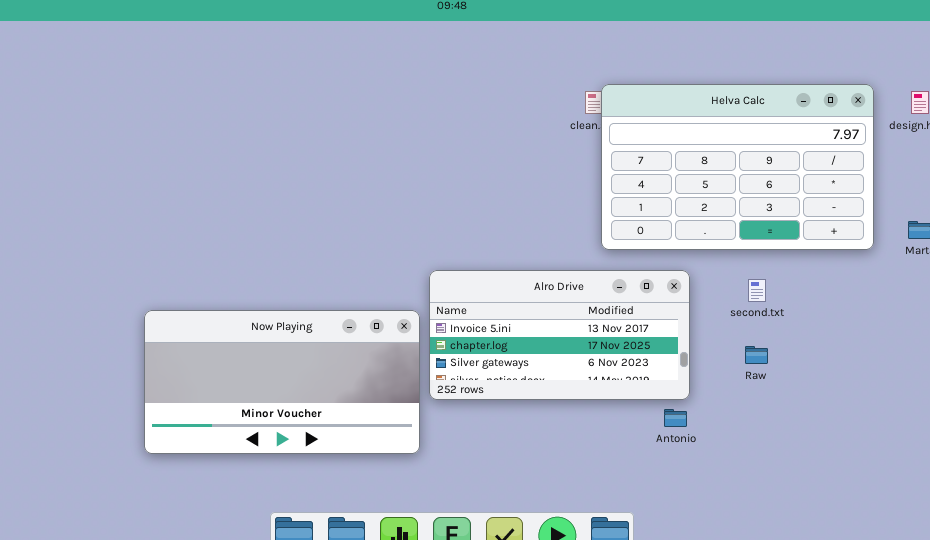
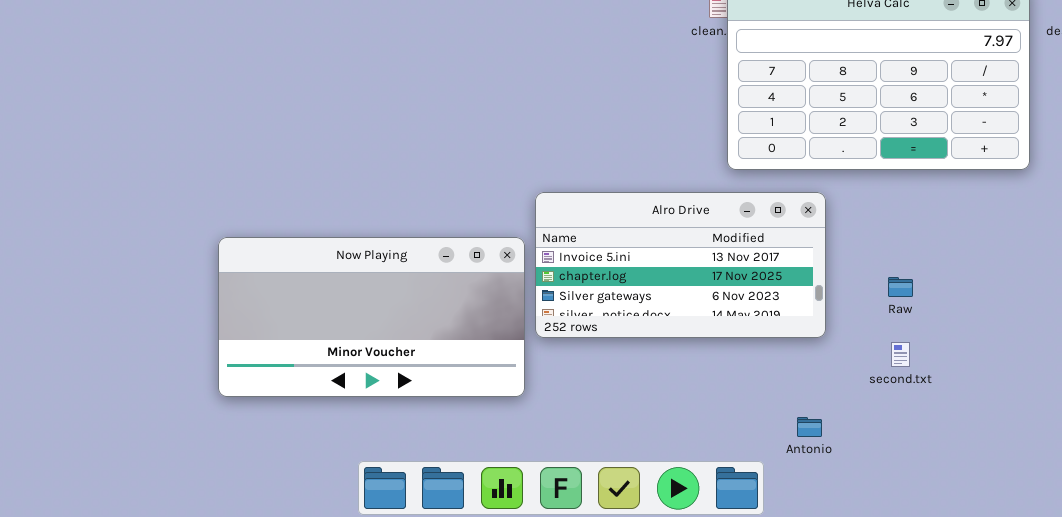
second.txt: [748,279,766,302] -> [891,342,910,367], moved
Antonio: [664,409,687,427] -> [797,417,822,437], moved

